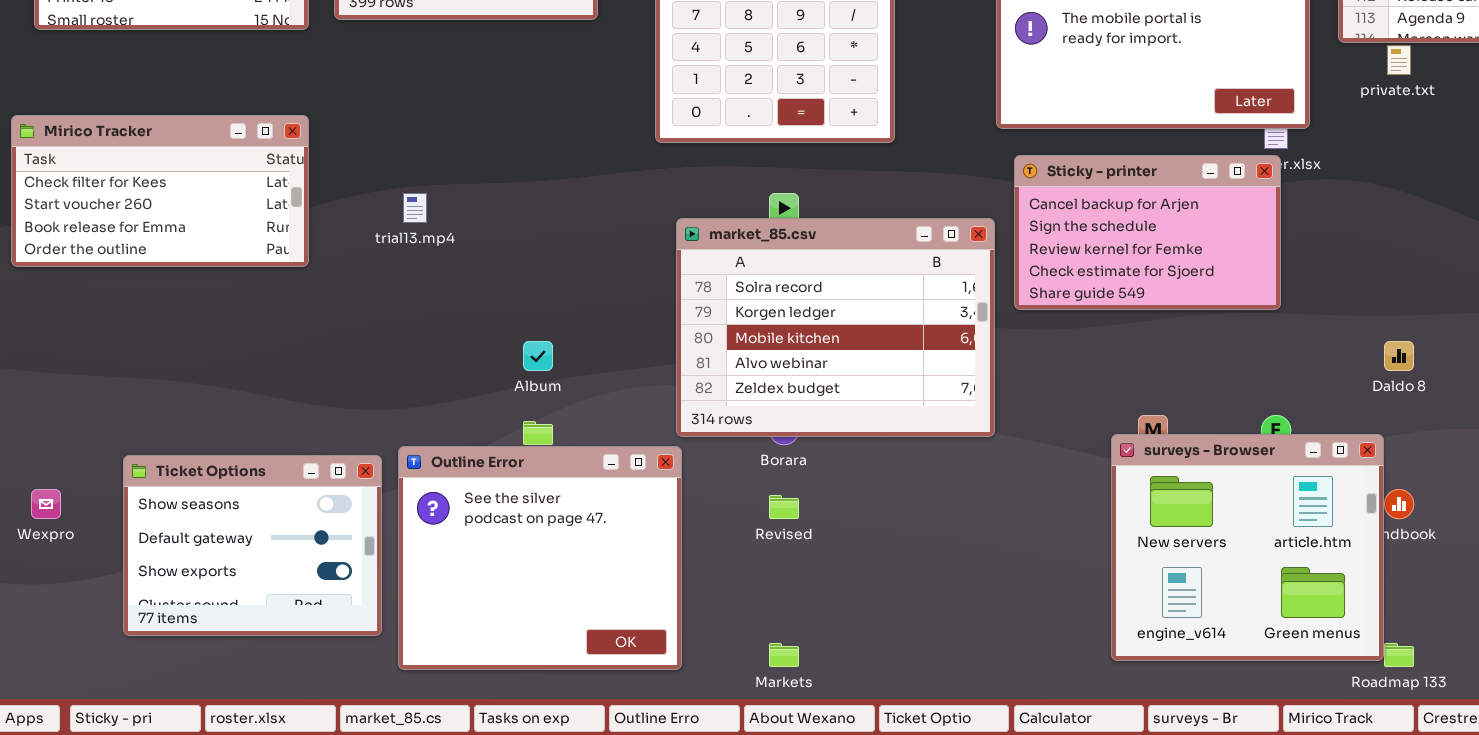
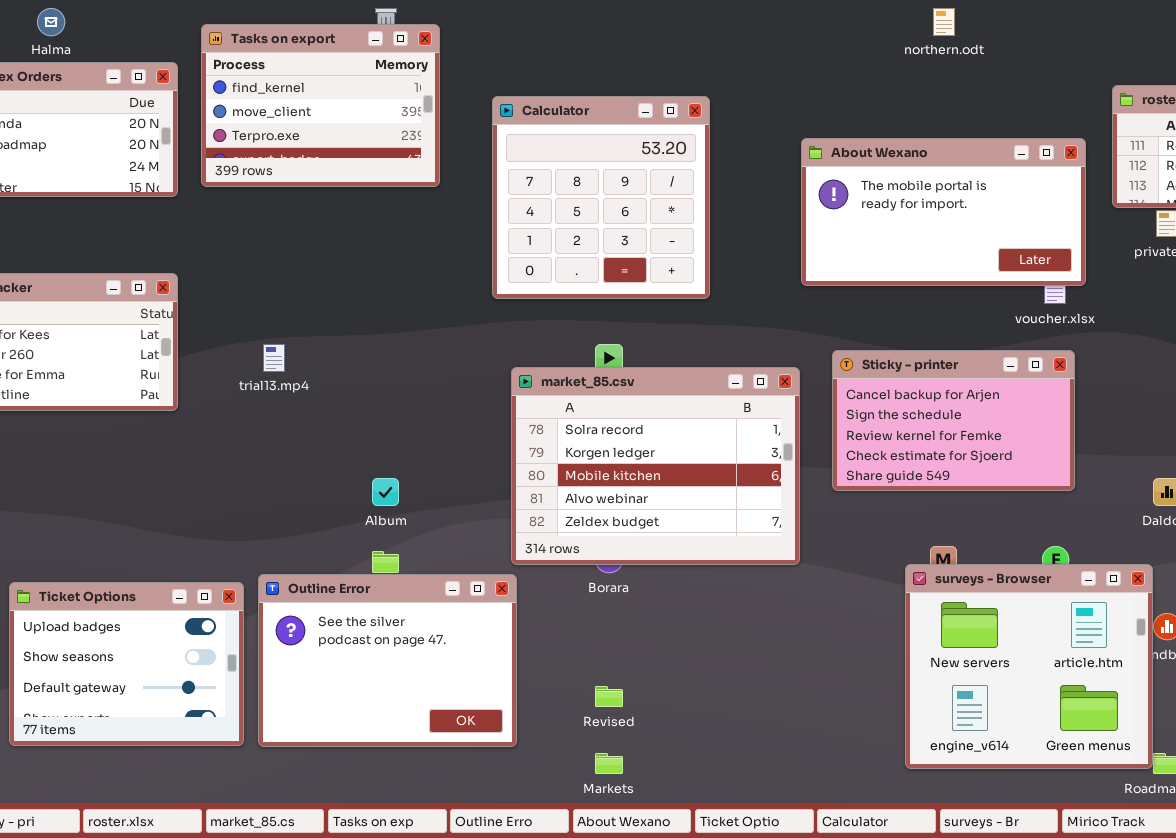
Sticky - printer: [1014,155,1281,310] -> [832,350,1075,491], moved
Outline Error: [398,446,682,670] -> [258,574,517,747], resized
Ticket Options: [123,455,382,636] -> [9,582,244,746], scrolled up 1 row
Revised: [769,495,799,519] -> [595,686,623,707], moved

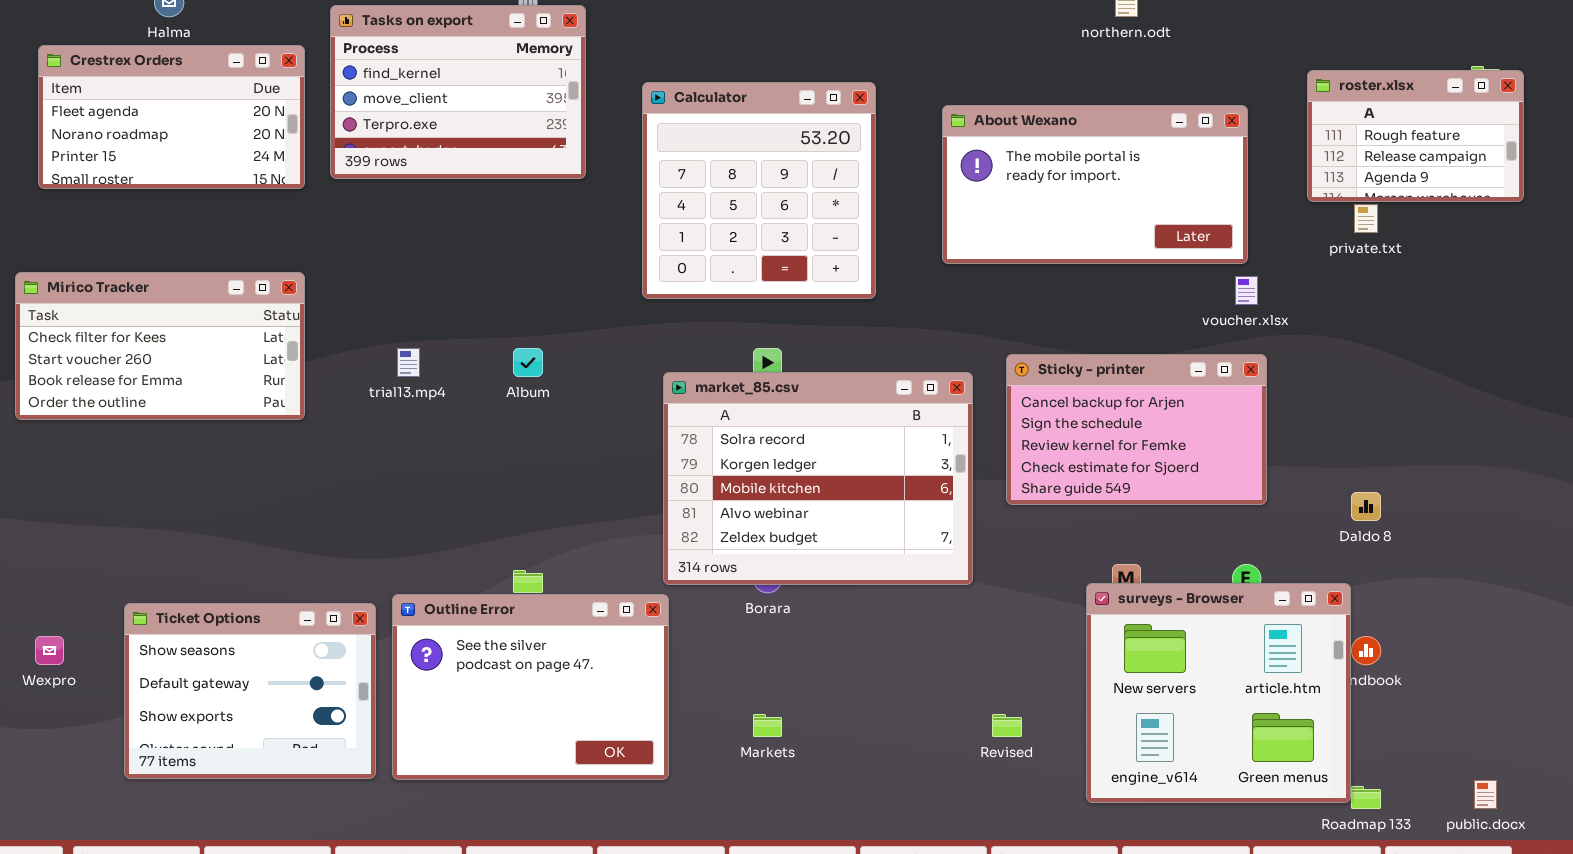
About Wexano: [801,138,1086,286] -> [942,105,1248,264], moved
Album: [372,478,399,506] -> [513,348,543,377], moved
Ticket Options: [9,582,244,746] -> [124,603,376,779], scrolled down 1 row
Revised: [595,686,623,707] -> [992,714,1022,737], moved
Markets: [595,753,623,774] -> [753,714,782,737], moved

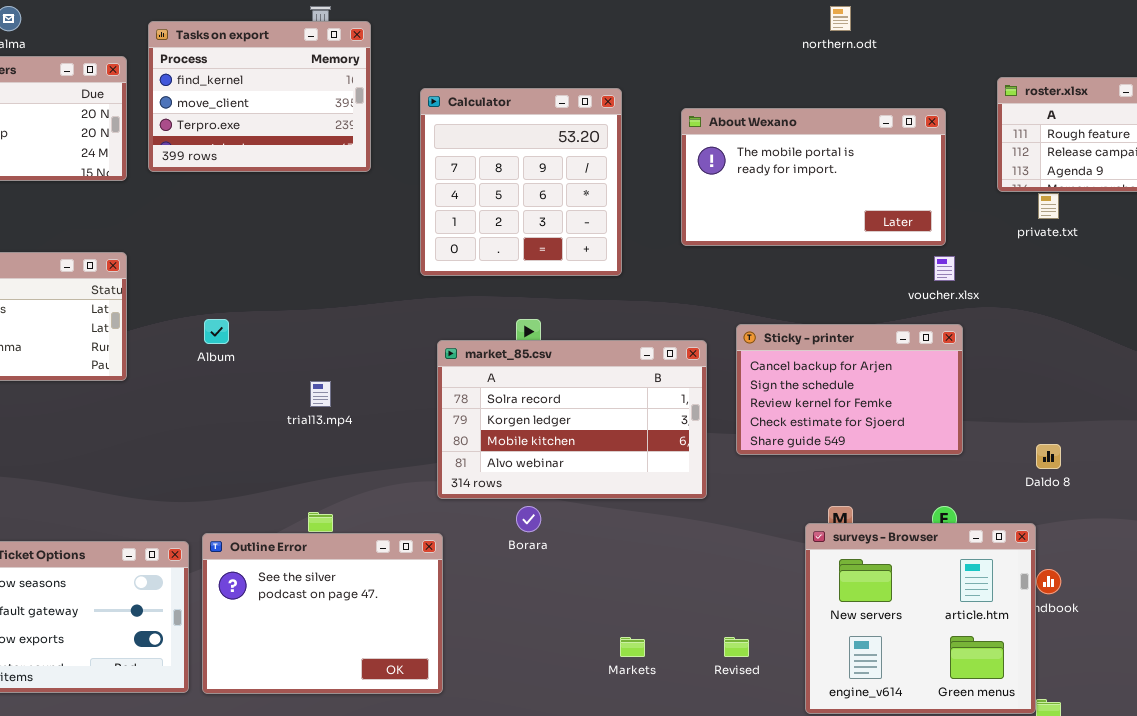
trial13.mp4: [397,348,420,377] -> [310,381,331,407], moved
Album: [513,348,543,377] -> [204,319,229,344], moved
market_85.csv: [663,372,973,585] -> [437,340,707,499], resized
Markets: [753,714,782,737] -> [620,637,645,657], moved

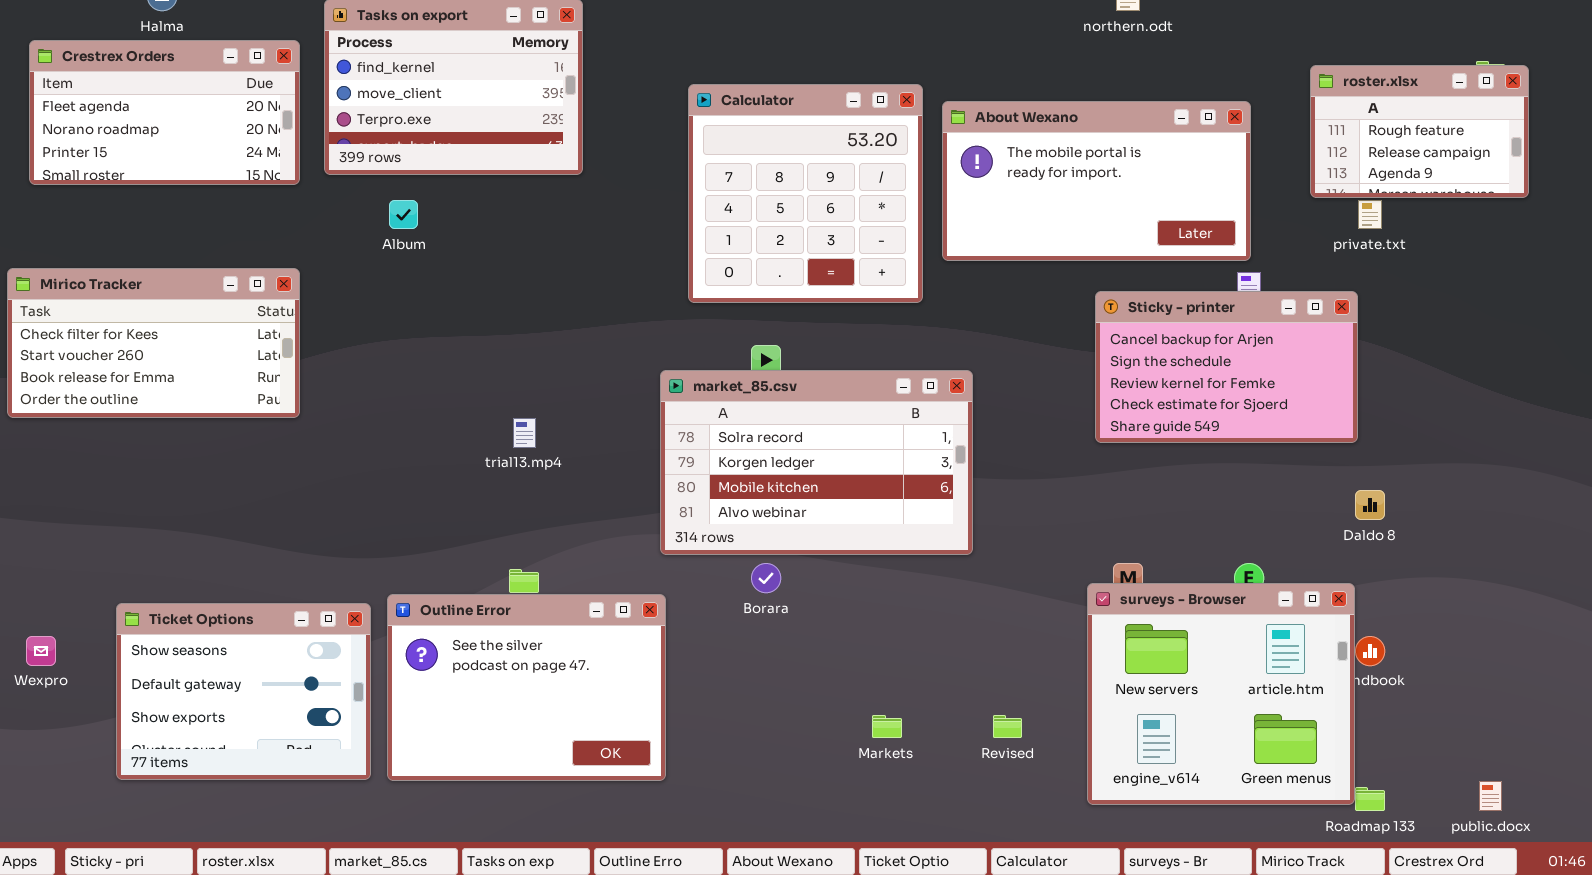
Calculator: [420,88,622,276] -> [688,84,923,303], moved
Album: [204,319,229,344] -> [389,200,418,229], moved
Sticky - printer: [736,324,963,455] -> [1095,291,1358,443], moved

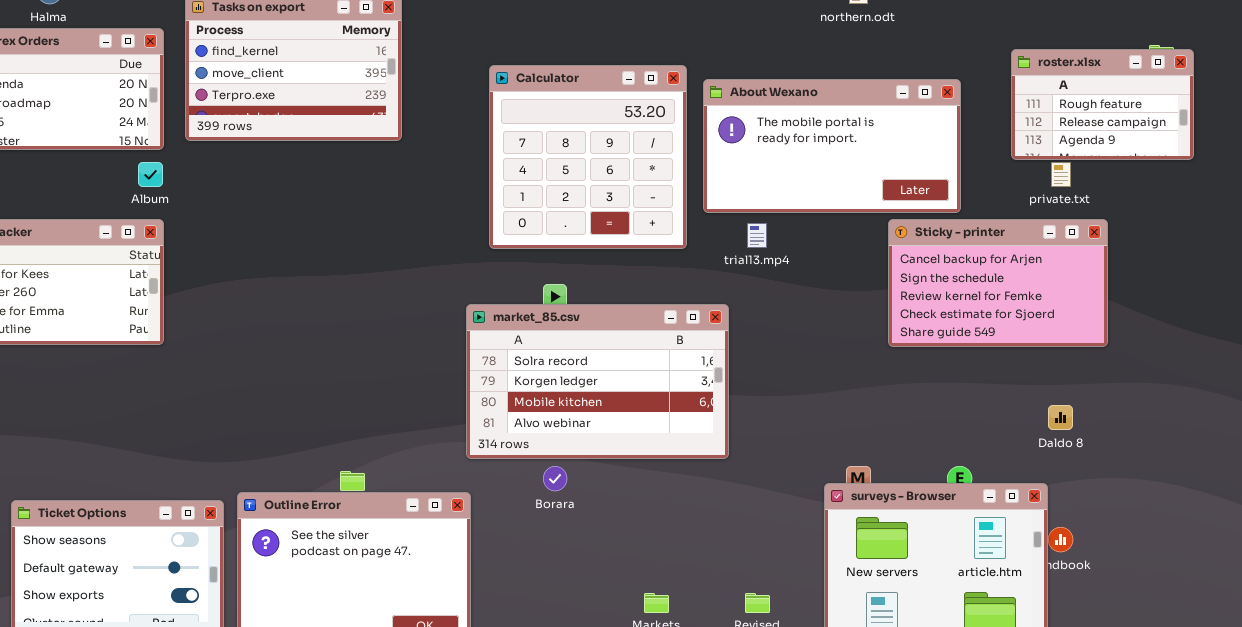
Album: [389,200,418,229] -> [138,162,163,187], moved
Sticky - printer: [1095,291,1358,443] -> [888,219,1108,347], moved
trial13.mp4: [513,418,536,448] -> [747,223,767,248], moved

